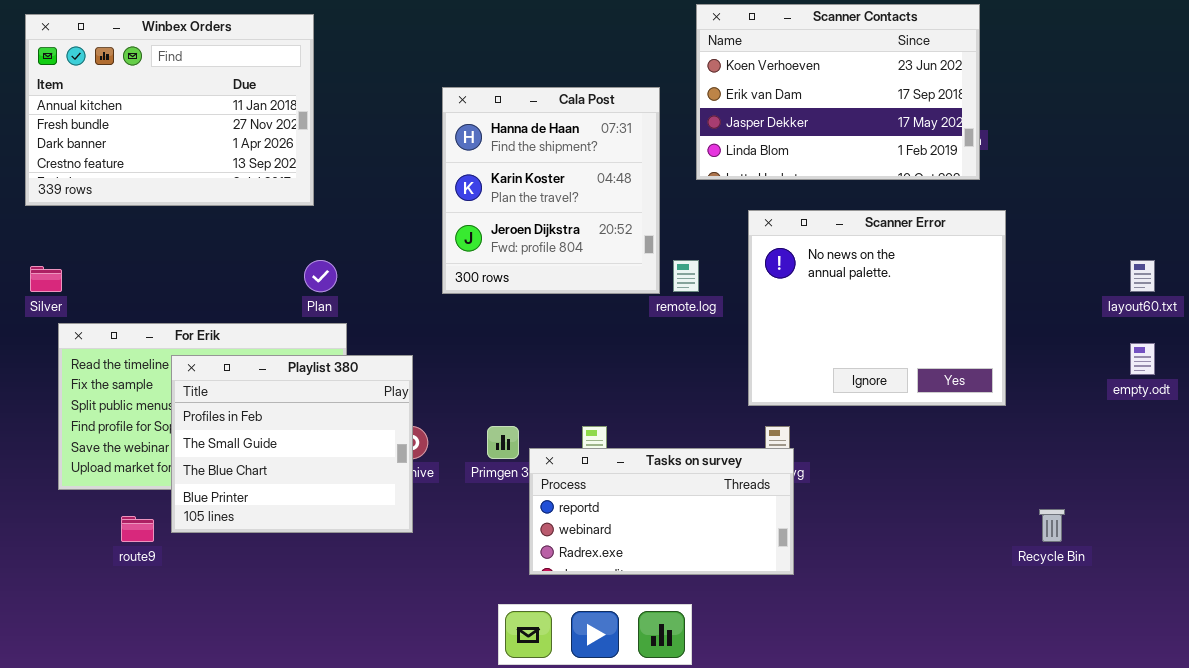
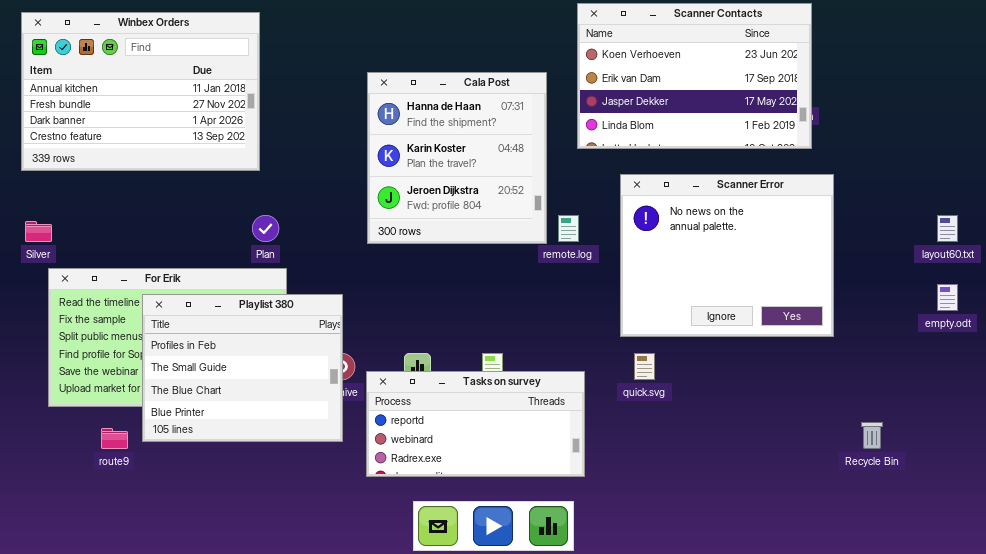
Tasks on survey: [529,448,794,575] -> [366,371,585,477], moved

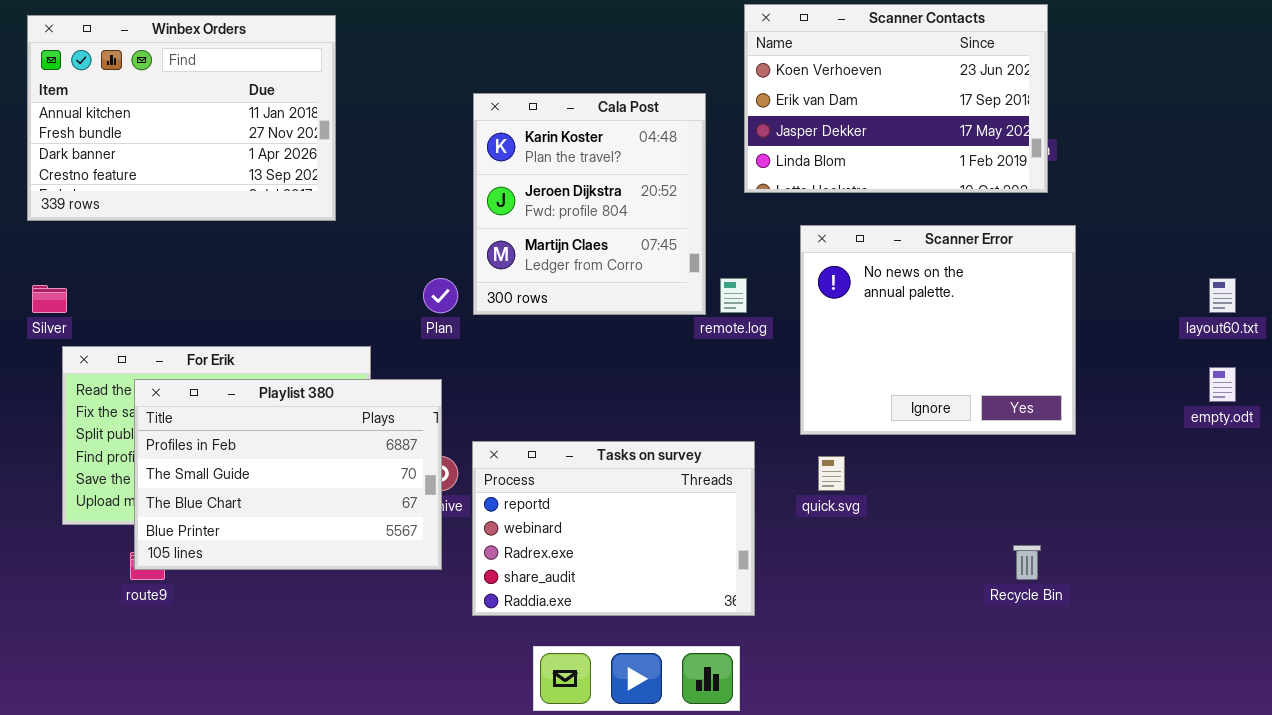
Cala Post: [367,72,547,244] -> [473,93,706,315], scrolled down 1 row
Plan: [252,215,279,242] -> [423,278,458,313], moved
Playlist 380: [142,294,343,442] -> [134,379,442,570], resized
Tasks on survey: [366,371,585,477] -> [472,441,755,616], resized
Recycle Bin: [861,422,883,449] -> [1013,545,1041,580], moved

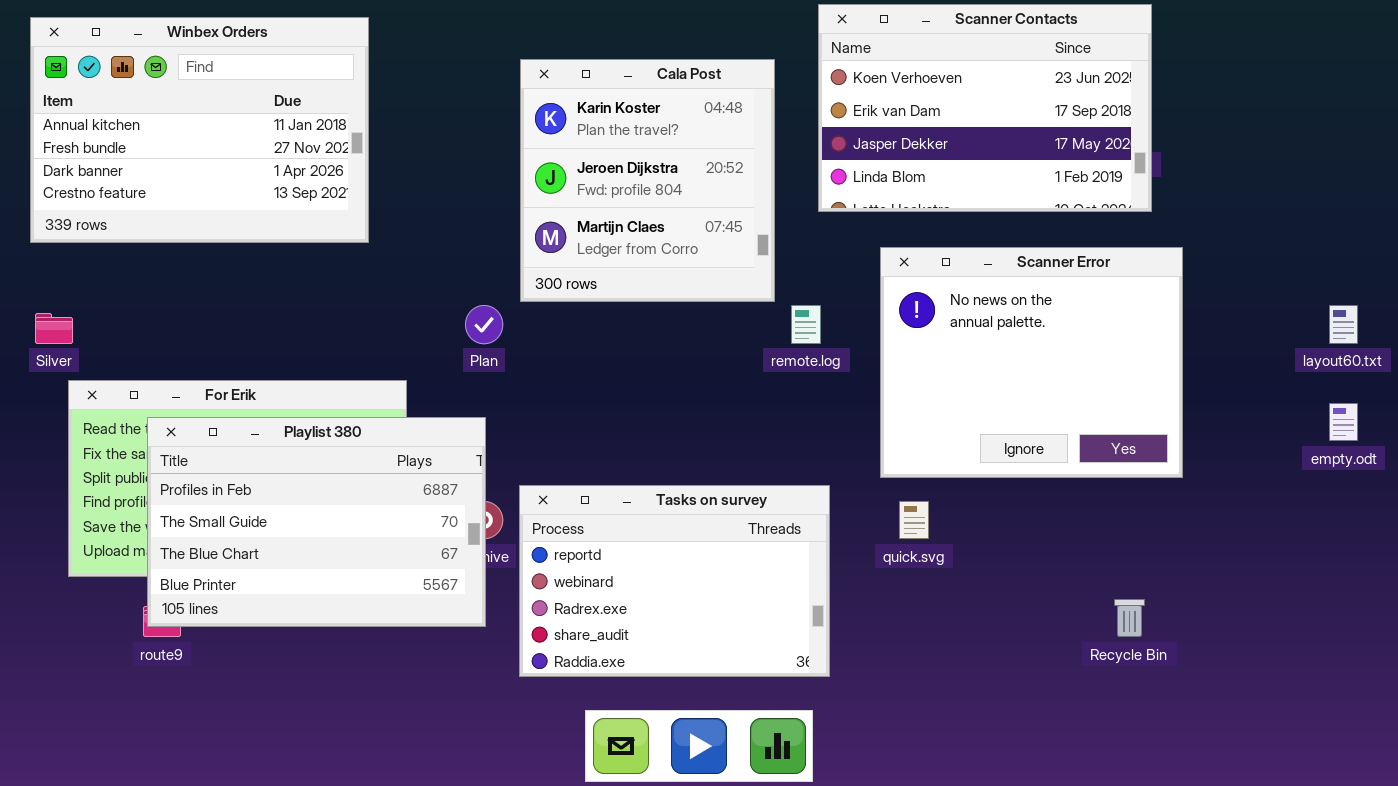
Cala Post: [473,93,706,315] -> [520,59,775,302], moved

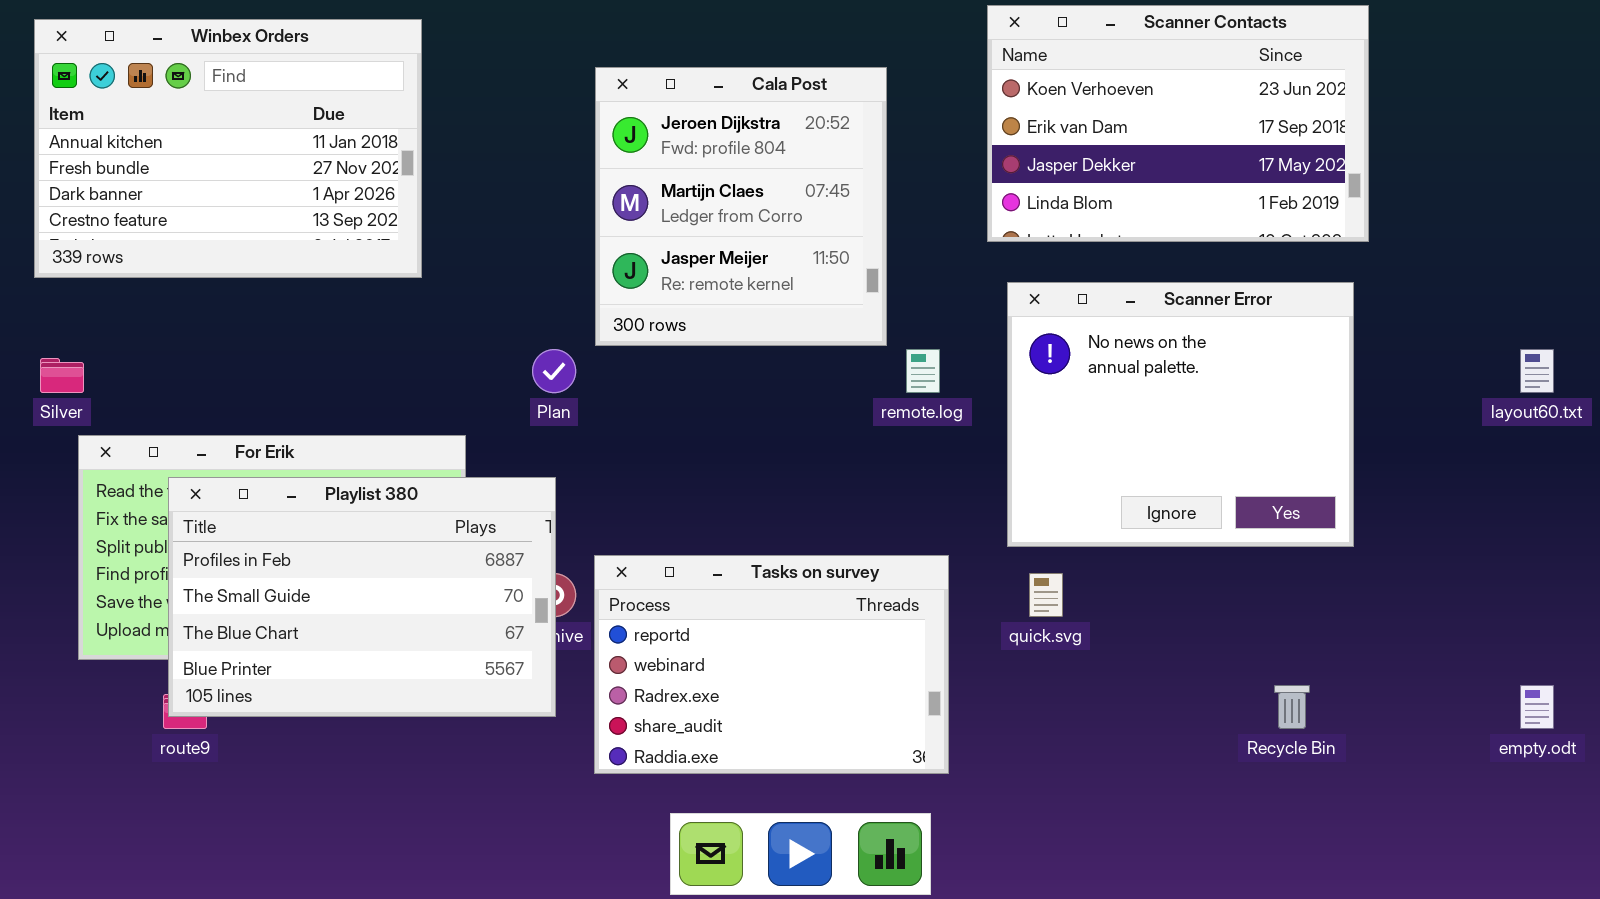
Scanner Contacts: [818,4,1152,212] -> [987,5,1369,242], moved
Cala Post: [520,59,775,302] -> [595,67,887,346], scrolled down 1 row
empty.odt: [1329,403,1358,441] -> [1520,685,1554,729], moved

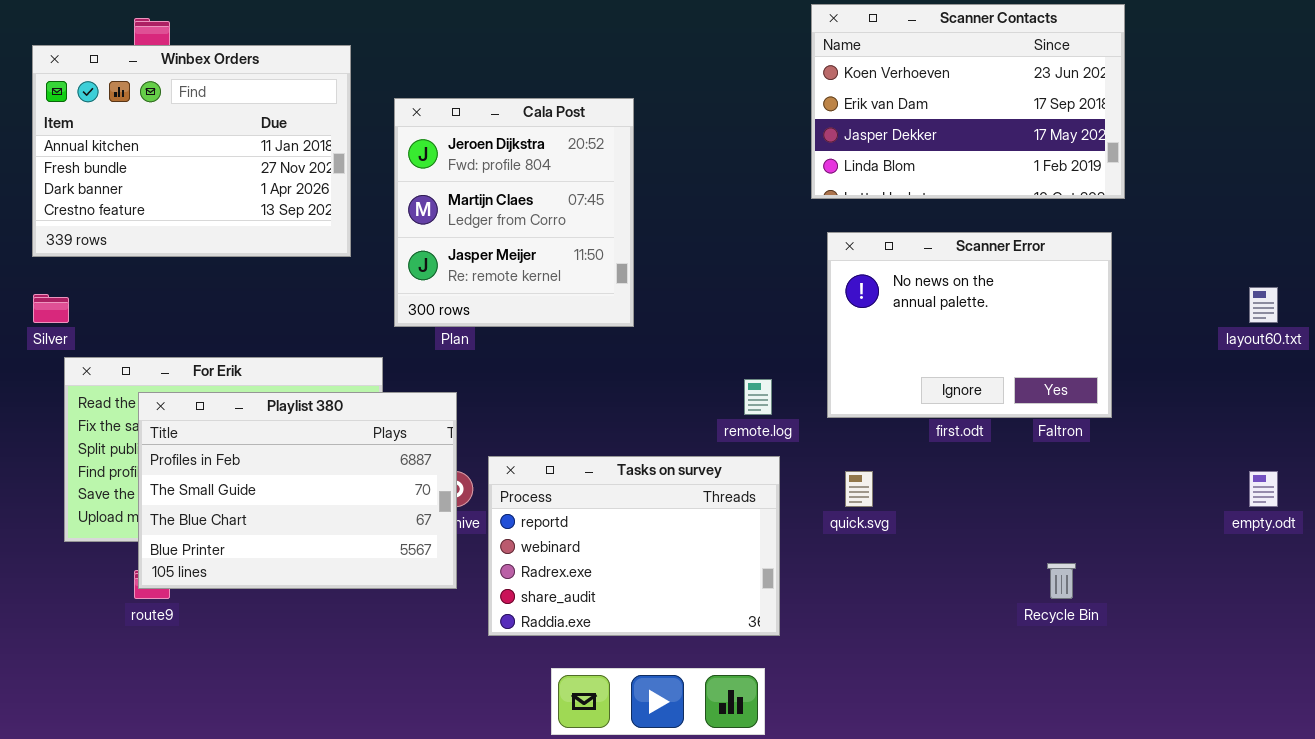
Winbex Orders: [34,19,422,278] -> [32,45,351,257], moved
Cala Post: [595,67,887,346] -> [394,98,634,327], moved
Scanner Error: [1007,282,1354,547] -> [827,232,1112,418], resized
remote.log: [906,349,940,393] -> [744,379,772,415], moved
empty.odt: [1520,685,1554,729] -> [1249,471,1278,507], moved

